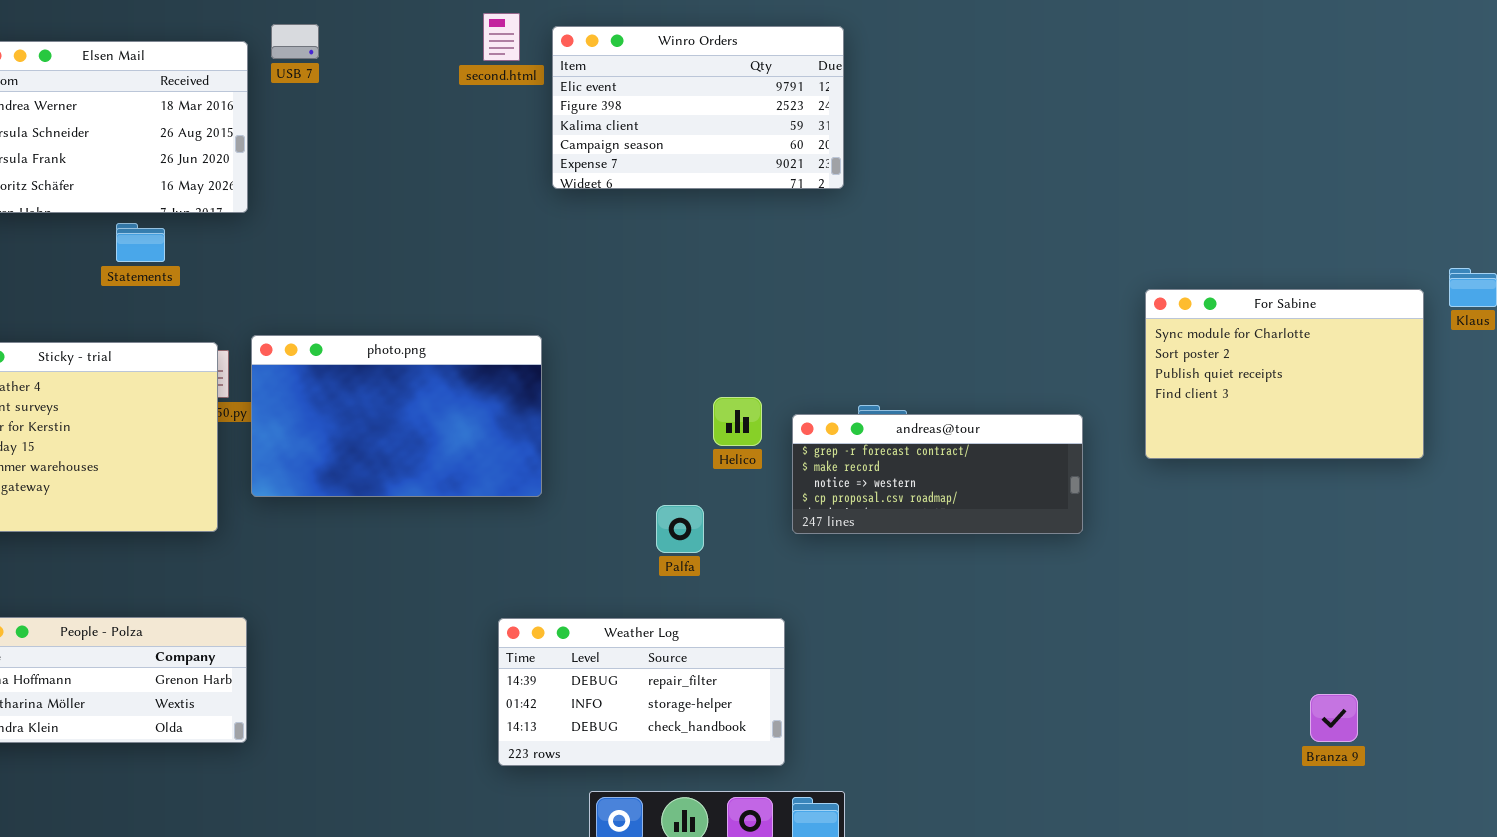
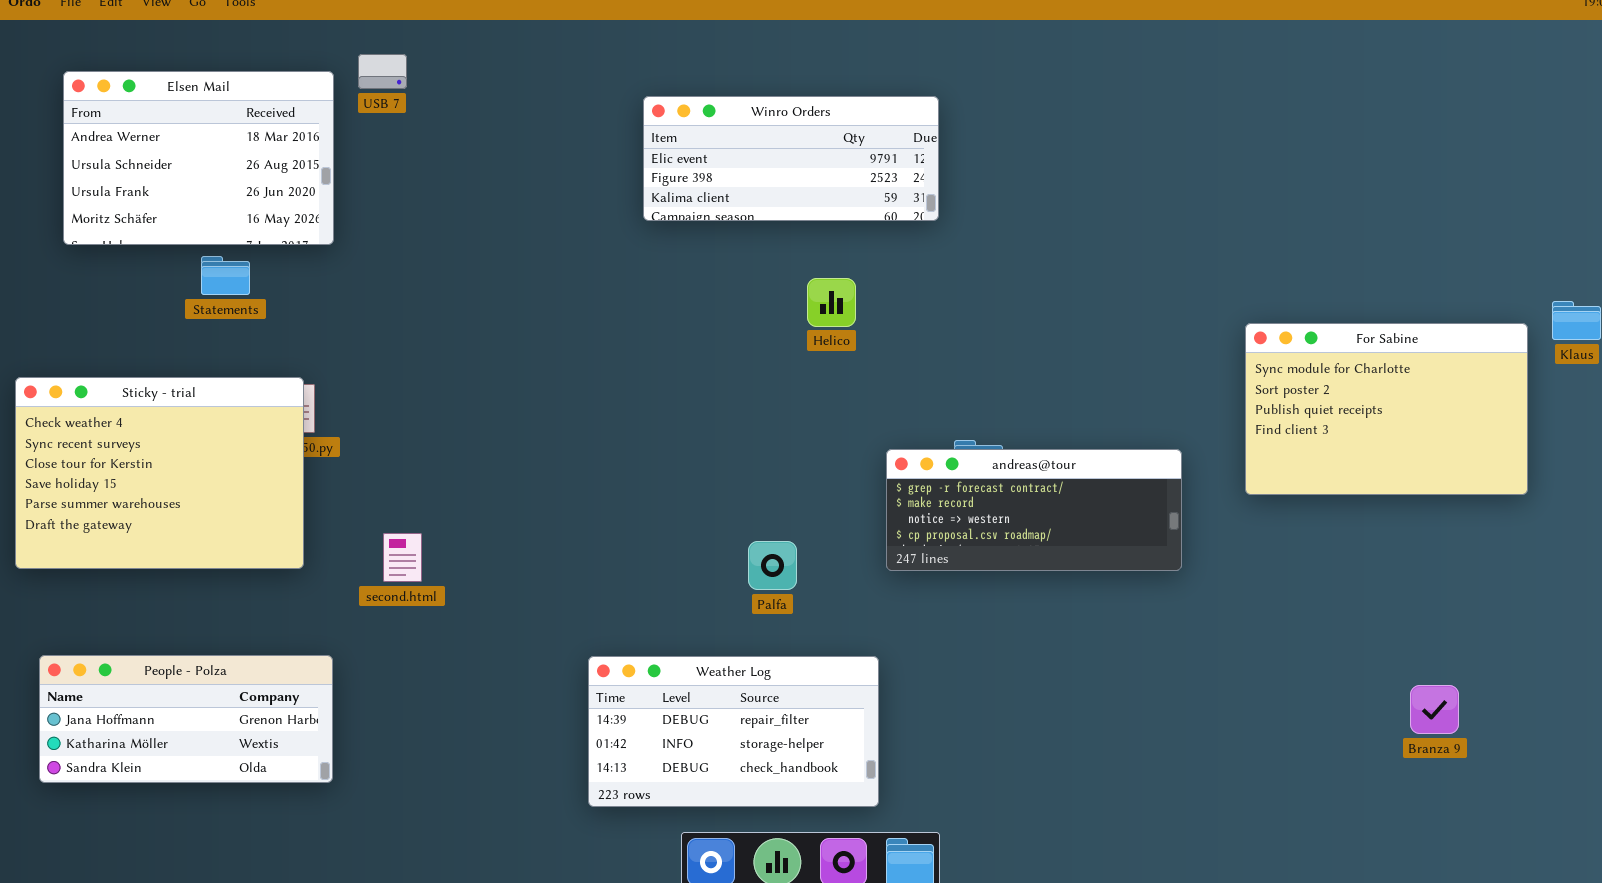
second.html: [483,13,520,61] -> [383,533,422,582], moved
Winro Orders: [552,26,844,189] -> [643,96,939,221], resized
photo.png: [251,335,542,497] -> none, closed
Helico: [713,397,762,446] -> [807,278,856,327], moved
Branza 9: [1310,694,1358,742] -> [1410,685,1459,734], moved

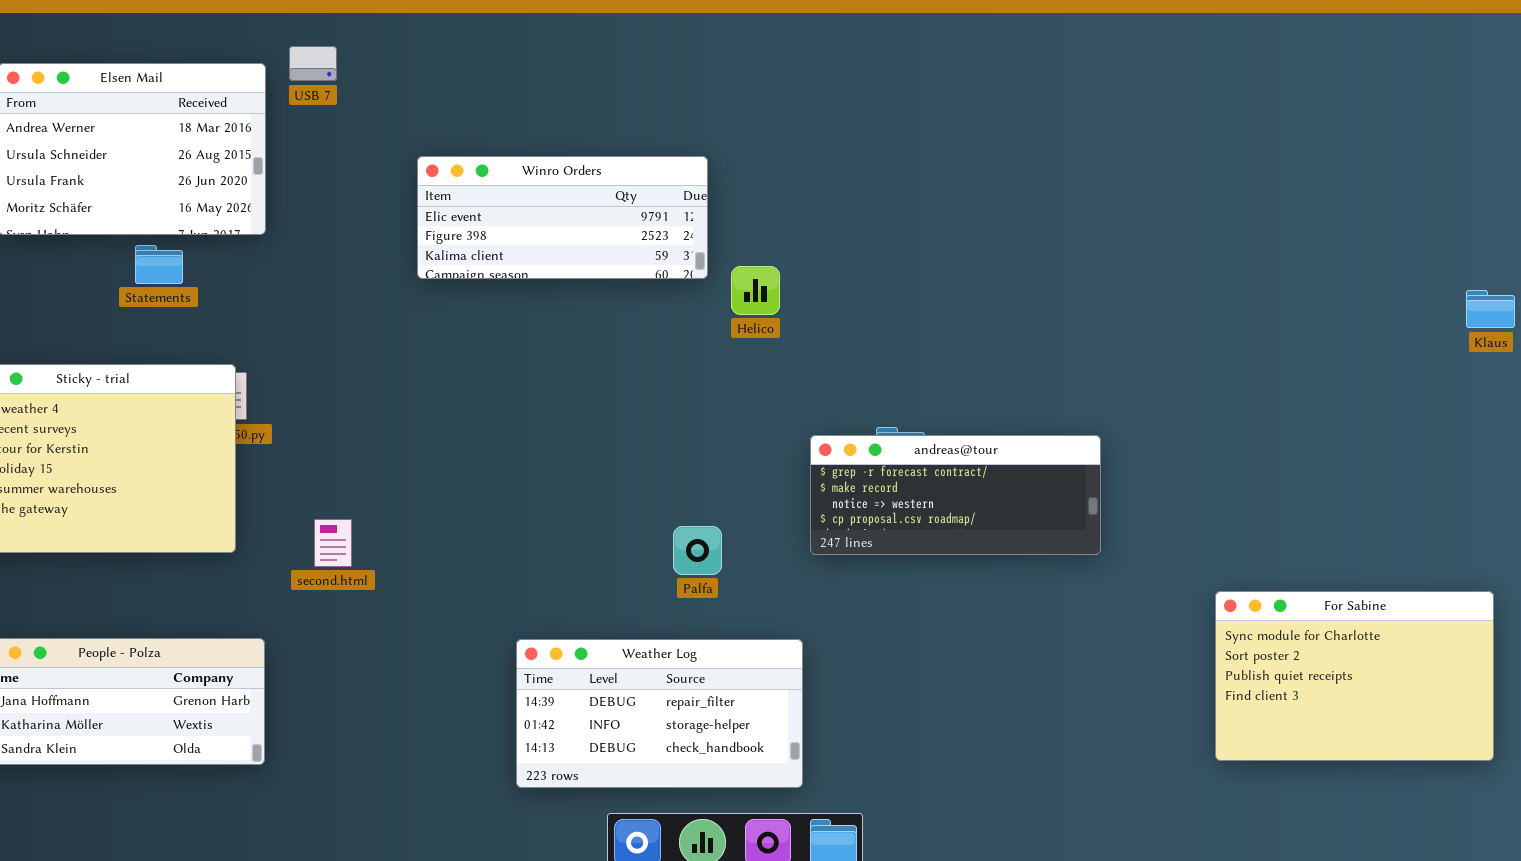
Winro Orders: [643,96,939,221] -> [417,156,708,279], moved
For Sabine: [1245,323,1528,495] -> [1215,591,1494,761], moved

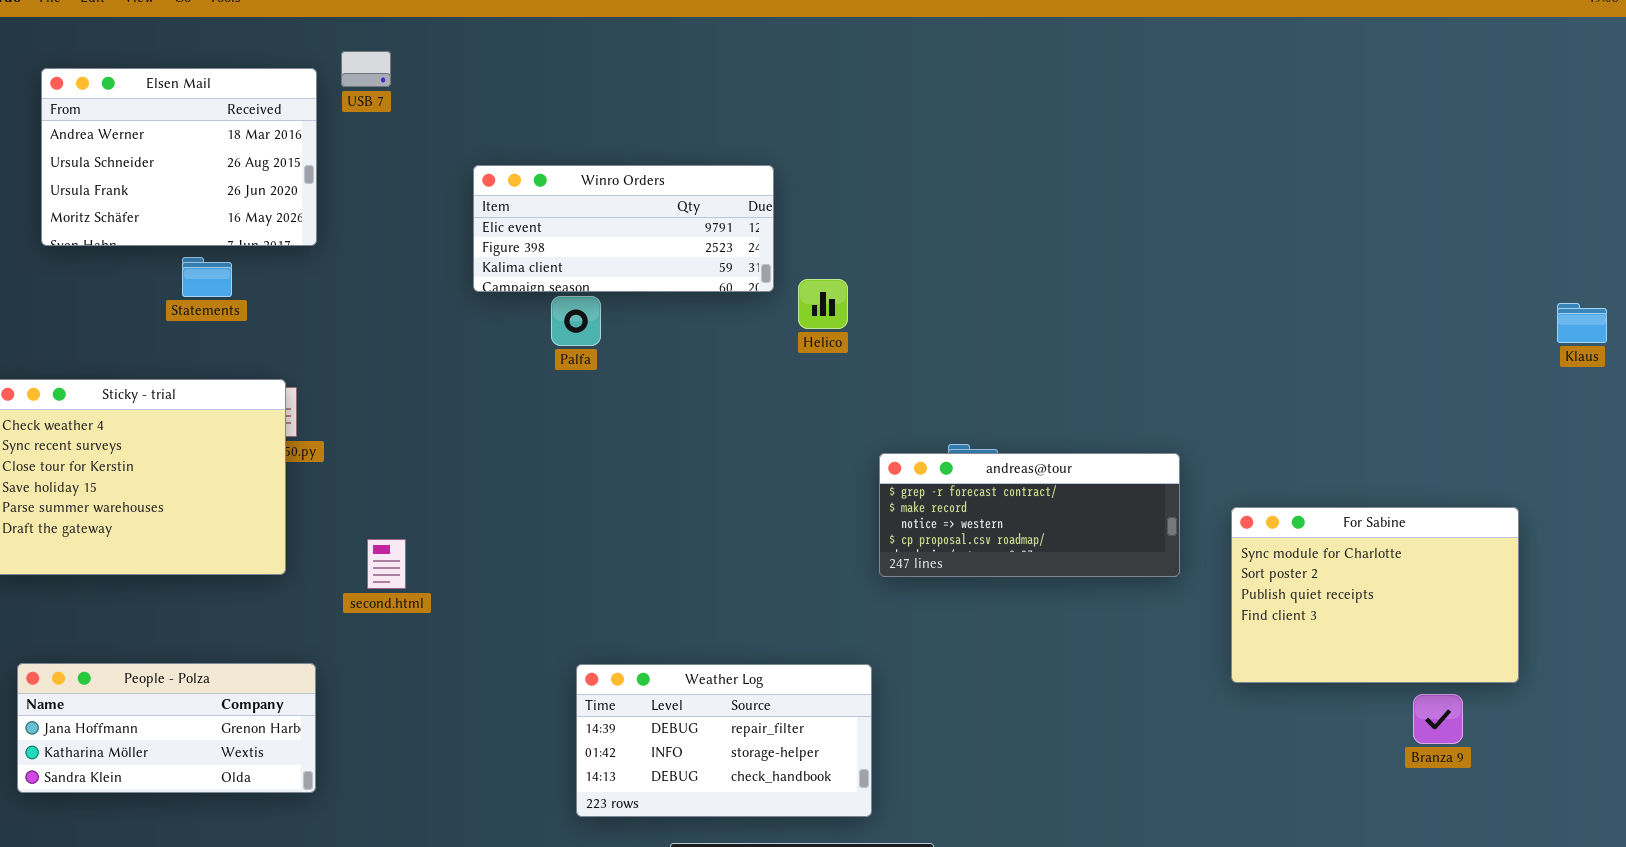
Palfa: [673,526,722,575] -> [551,296,601,346], moved
For Sabine: [1215,591,1494,761] -> [1231,507,1519,683], moved

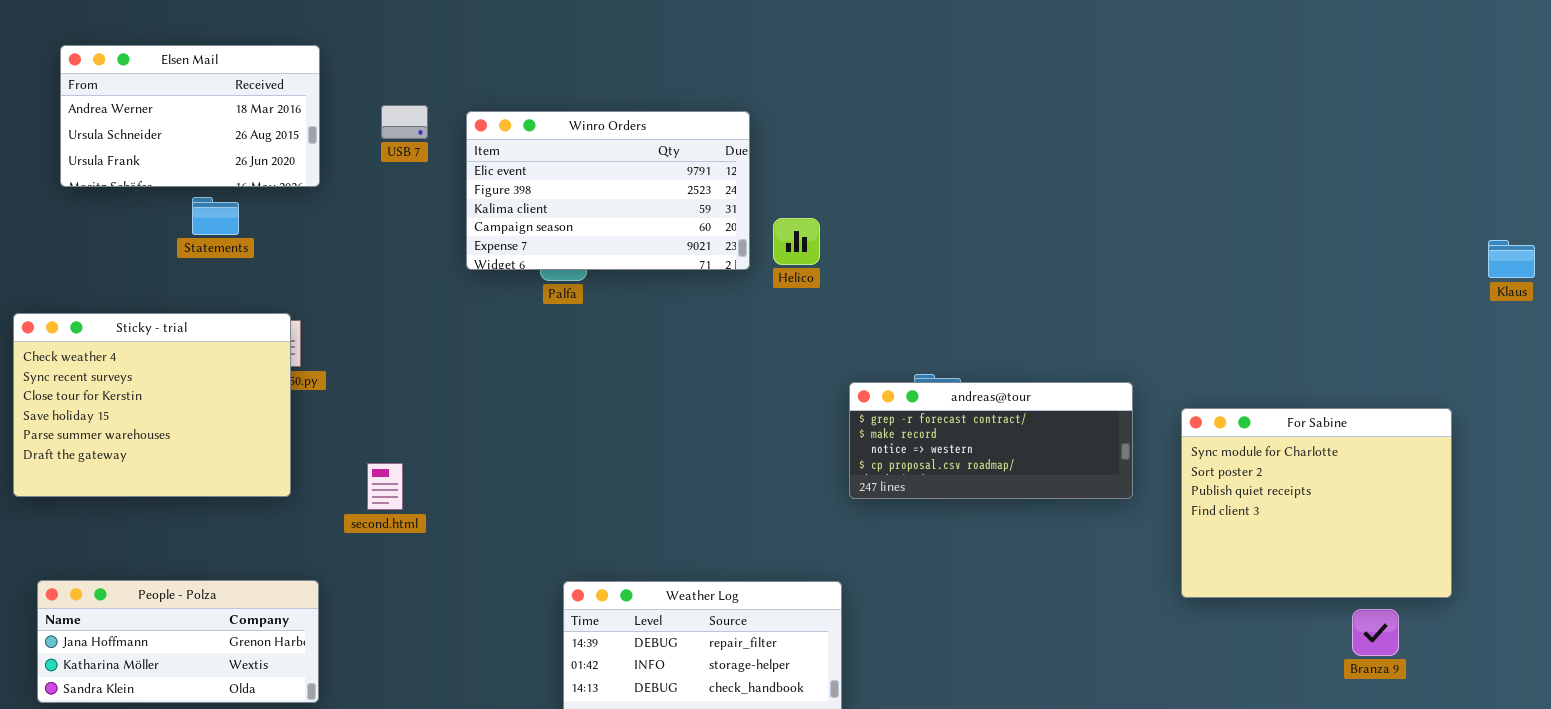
USB 7: [341,51,391,87] -> [381,105,428,139], moved
Elsen Mail: [41,68,317,246] -> [60,45,320,187], resized
Winro Orders: [473,165,774,292] -> [466,111,750,270], resized
For Sabine: [1231,507,1519,683] -> [1181,408,1452,598], resized

